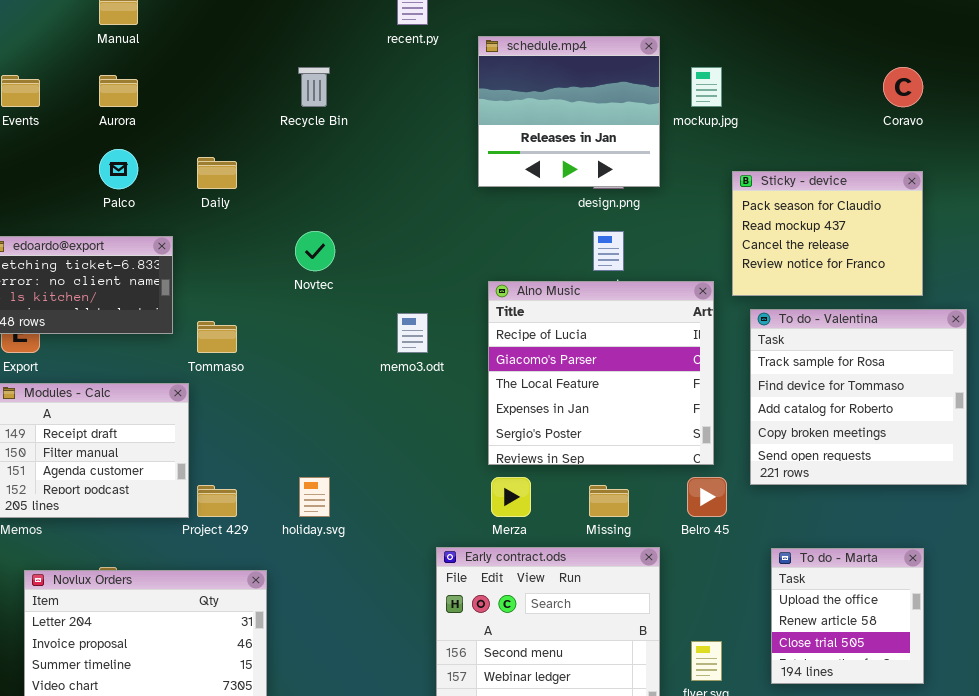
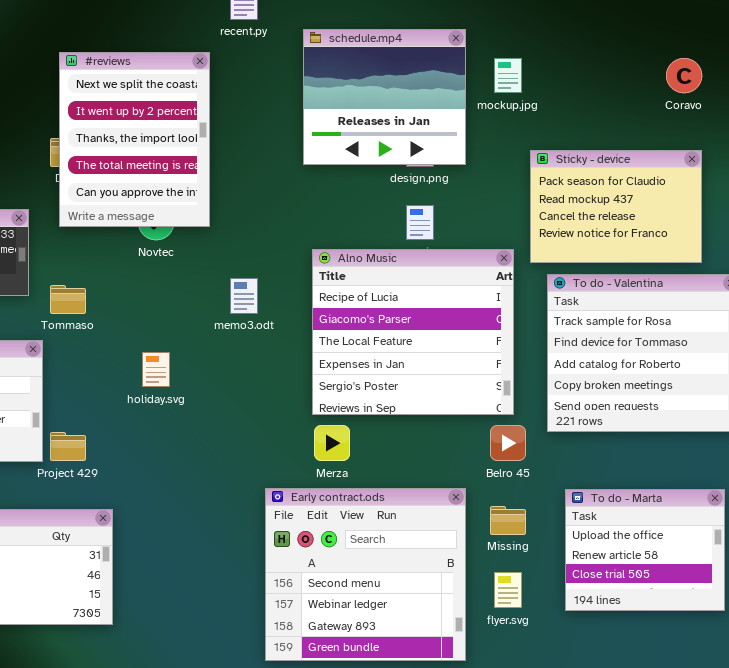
#reviews: none -> [59,52,210,227], opened
holiday.svg: [299,477,330,517] -> [142,352,170,387], moved
Missing: [589,485,629,517] -> [490,506,526,535], moved
To do - Marta: [771,548,924,684] -> [565,489,725,611], resized

